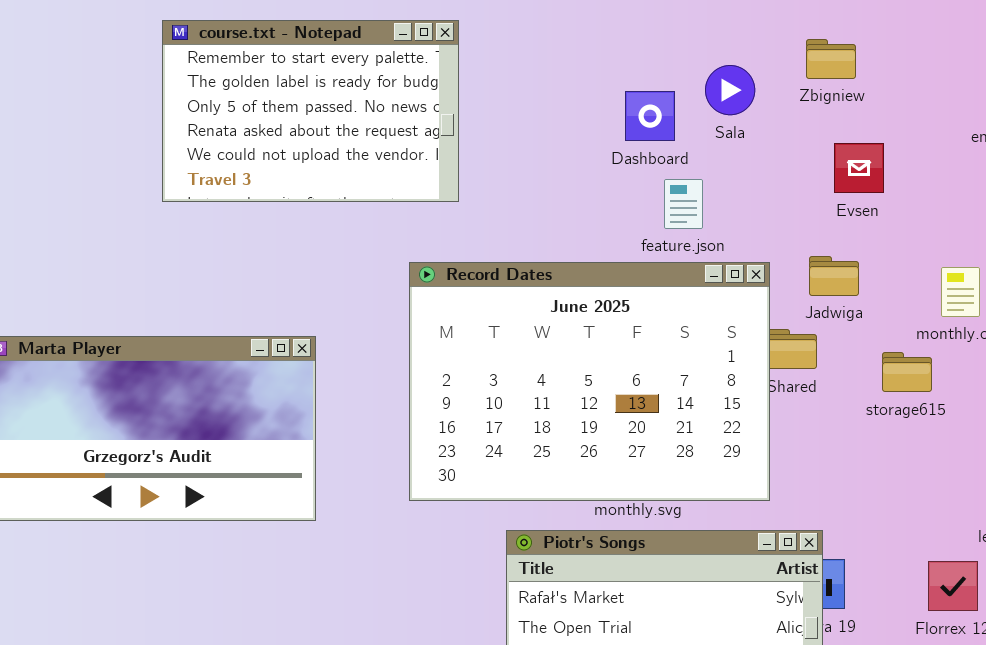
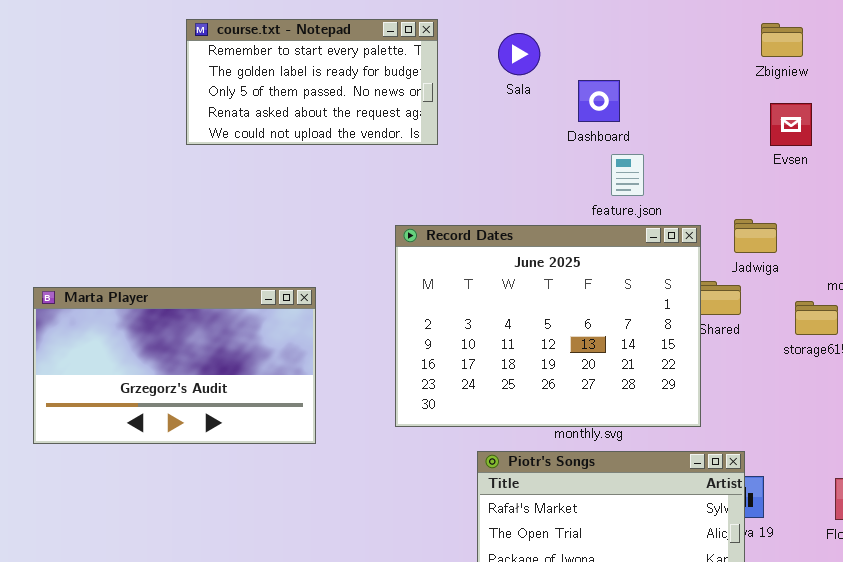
course.txt - Notepad: [162,20,459,202] -> [186,19,438,145], resized
Zbigniew: [806,39,856,79] -> [761,23,803,57], moved
Sala: [705,65,755,115] -> [498,33,540,75], moved
Evsen: [834,143,884,193] -> [770,103,812,146], moved

